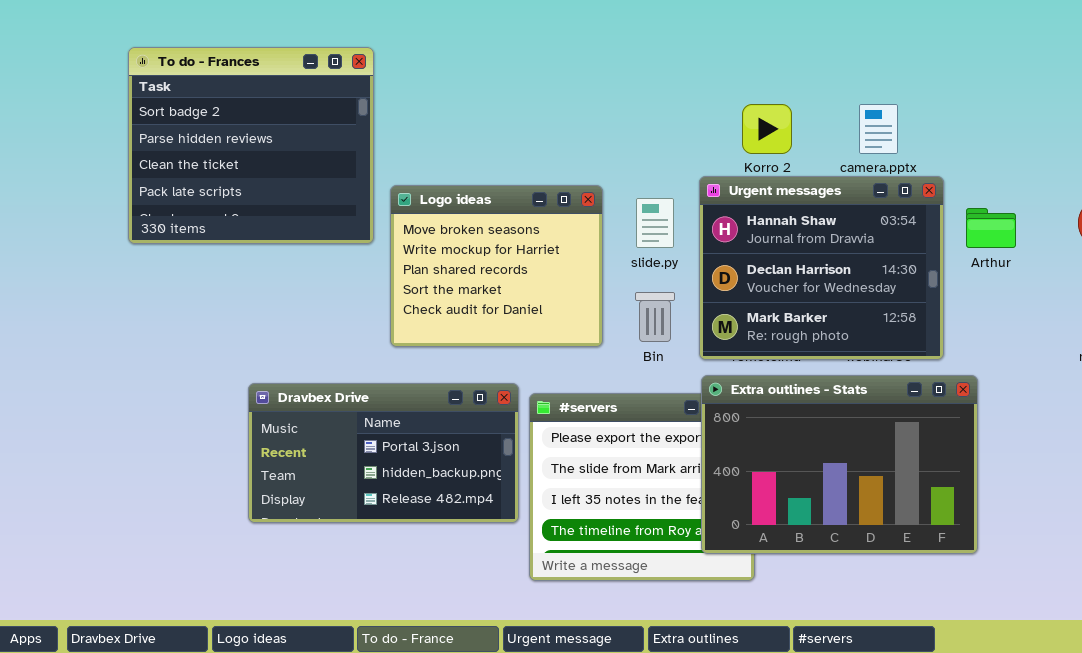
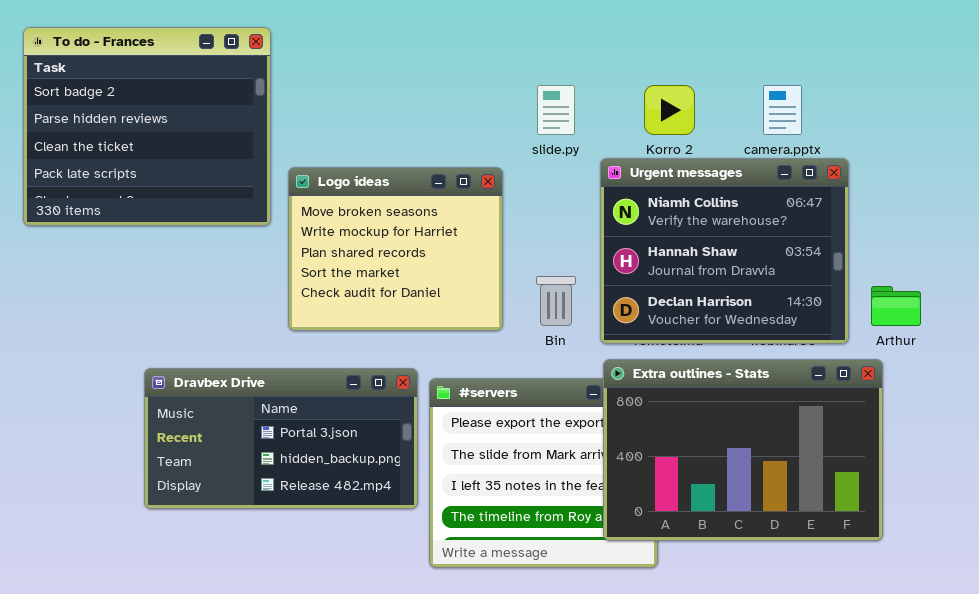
Urgent messages: [699,176,944,360] -> [600,158,849,344], scrolled up 1 row
slide.py: [636,198,674,248] -> [537,85,575,135], moved
Arthur: [966,208,1016,248] -> [871,286,921,326], moved

